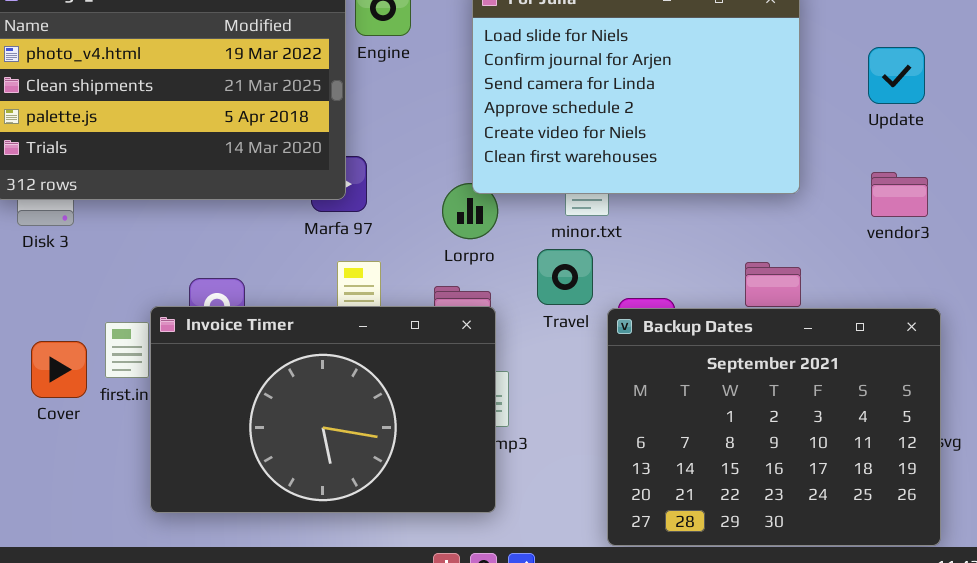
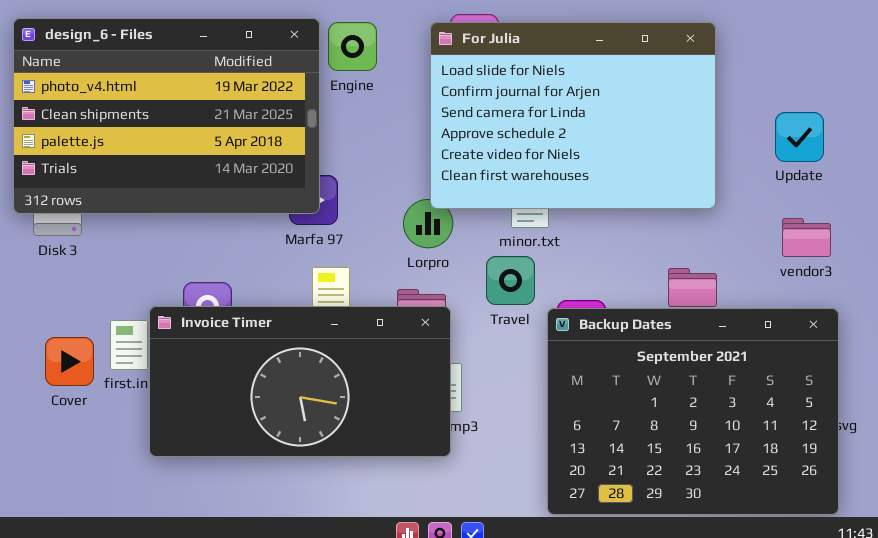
Update: [868,47,925,104] -> [775,112,824,162], moved
vendor3: [871,172,928,217] -> [782,218,831,257], moved
Invoice Timer: [150,306,496,513] -> [149,306,451,457], resized

